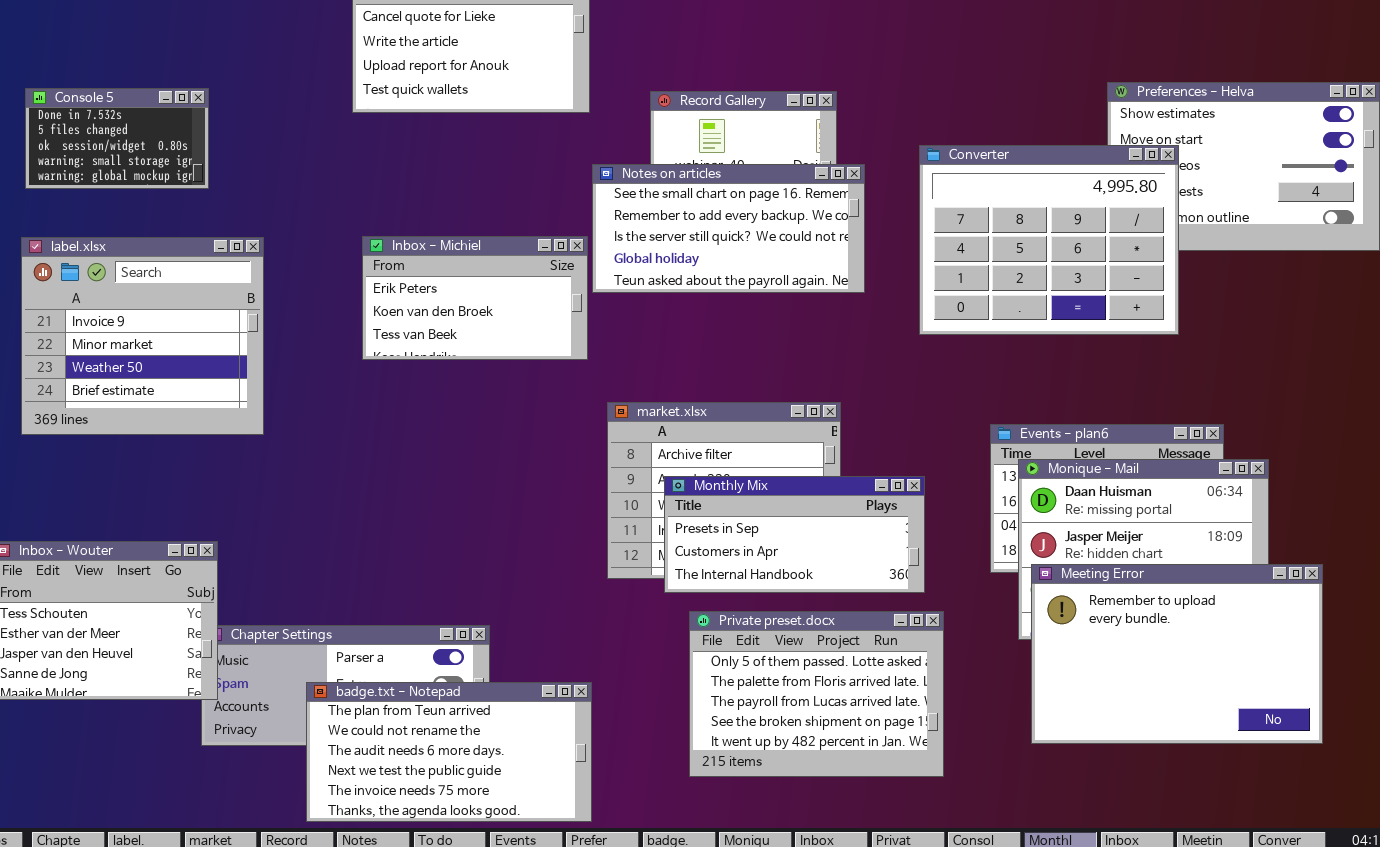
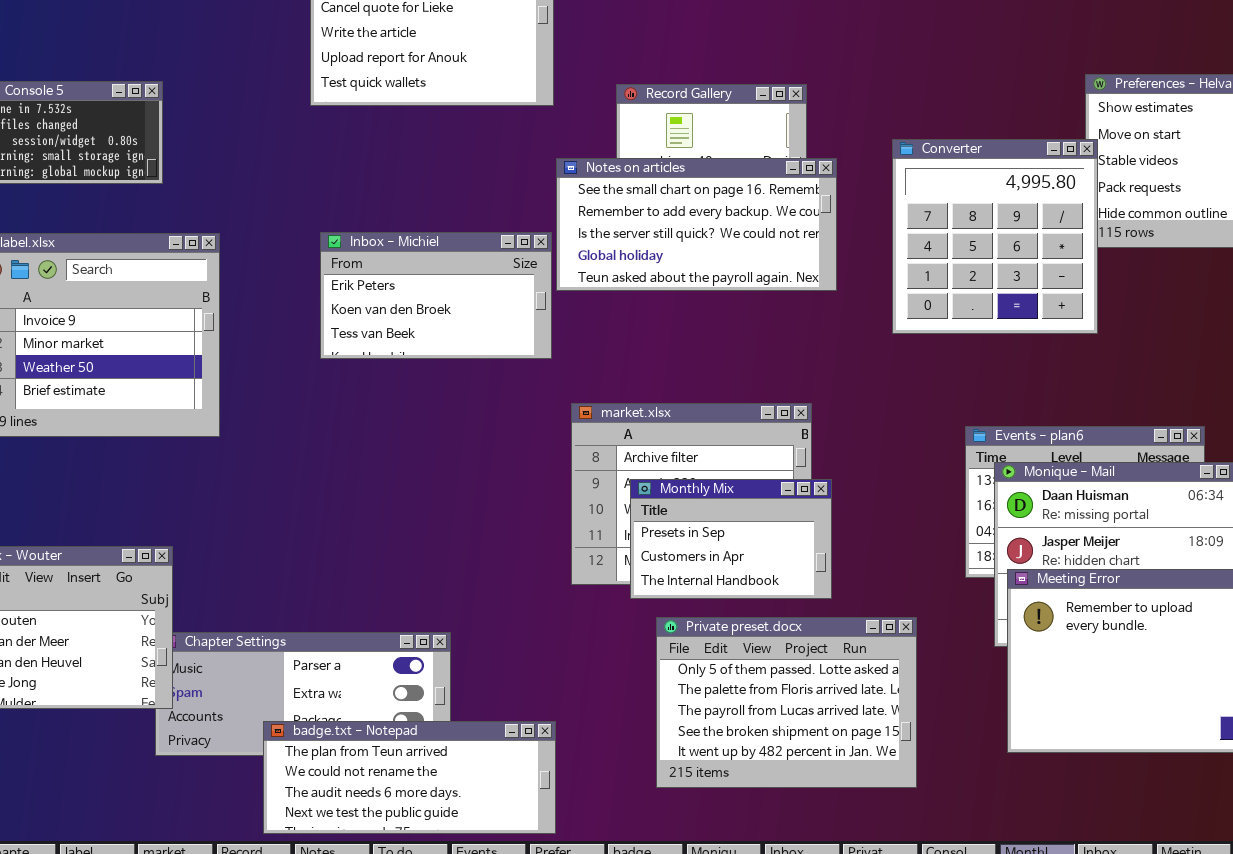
Converter: [919,145,1179,335] -> [892,139,1098,334], resized
Monthly Mix: [664,476,925,593] -> [630,479,832,599], resized
badge.txt - Notepad: [306,682,592,822] -> [263,721,556,834], resized

